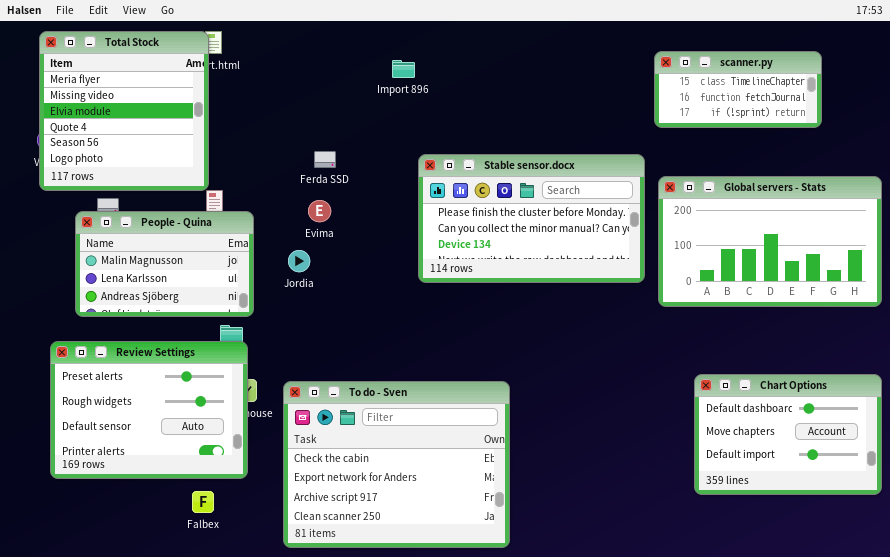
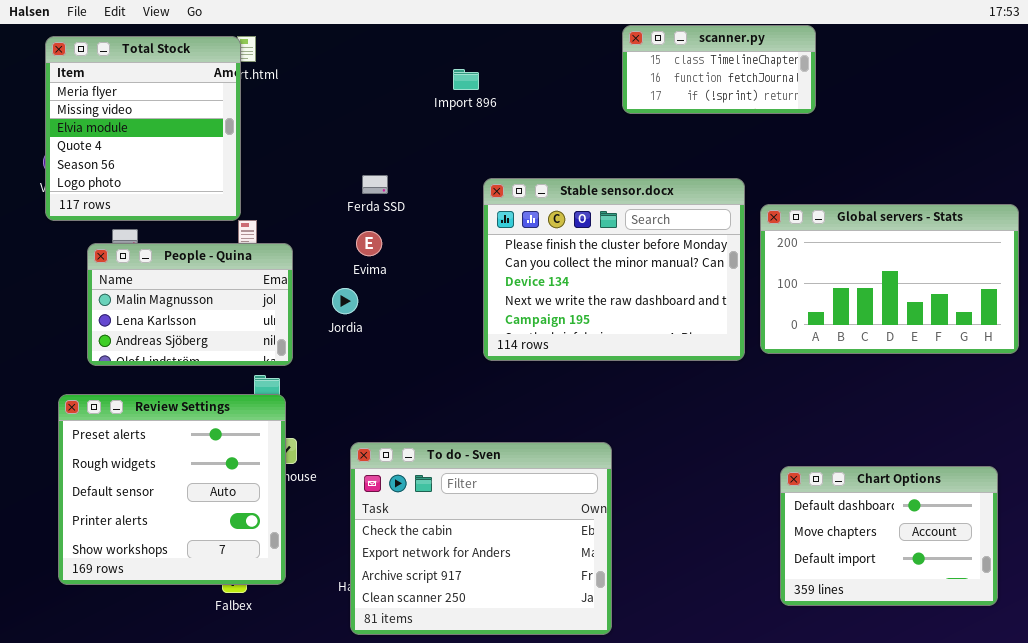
scanner.py: [654,51,822,128] -> [622,25,816,114], moved
Stable sensor.docx: [418,154,645,283] -> [483,178,745,361], resized
Review Settings: [50,341,248,479] -> [58,394,286,585], resized
Chart Options: [694,374,882,495] -> [780,466,998,606], moved
To do - Sven: [283,381,510,548] -> [350,442,612,635], moved

